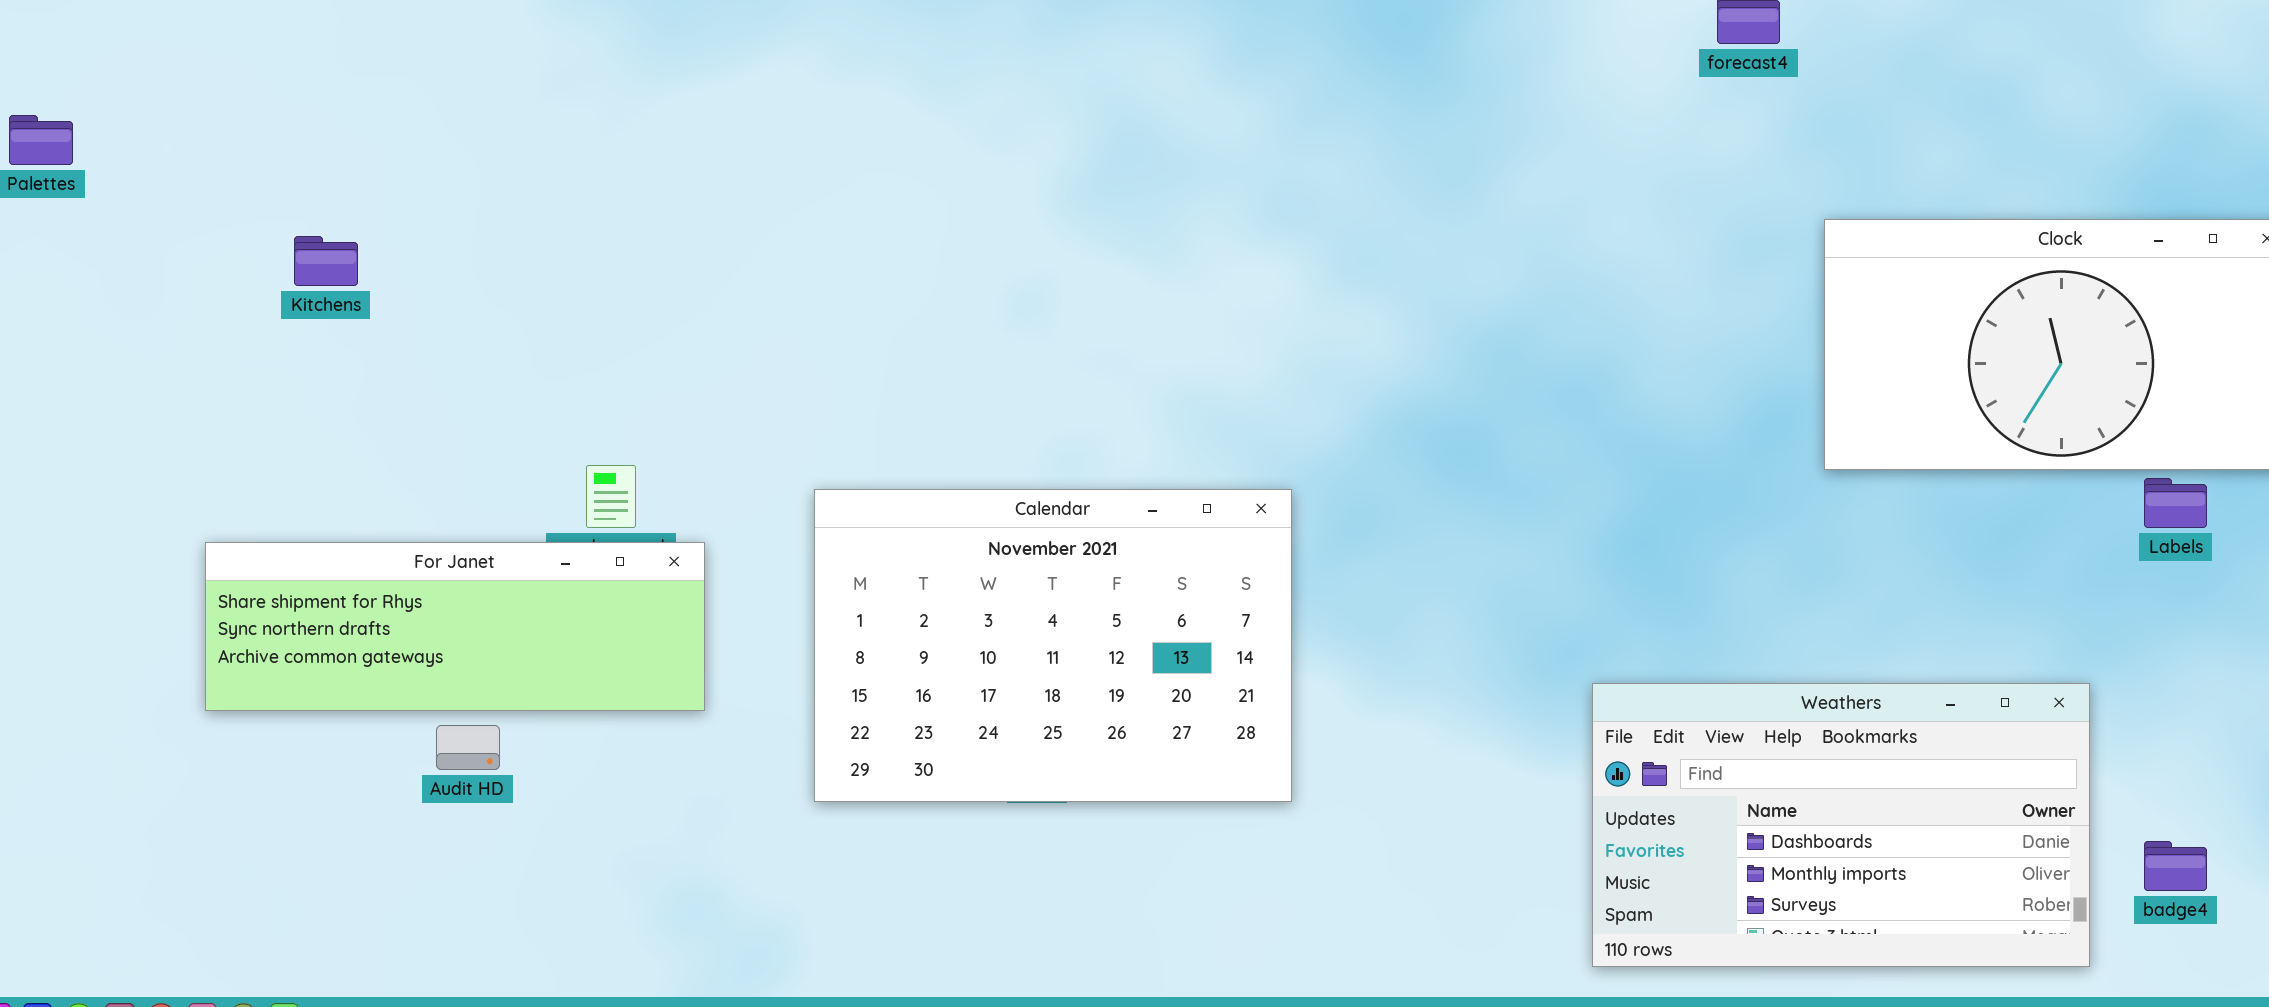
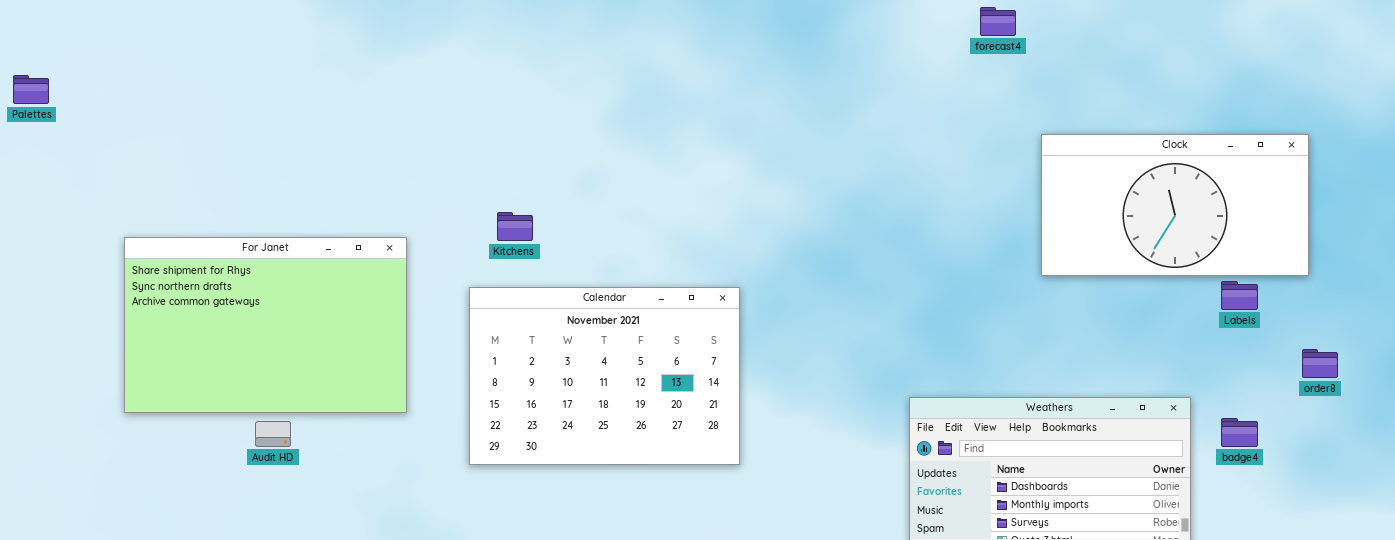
Kitchens: [294,236,358,286] -> [497,212,533,241], moved
For Janet: [205,542,705,711] -> [124,237,407,413], resized
badge4: [2144,841,2207,891] -> [1221,418,1258,447], moved

